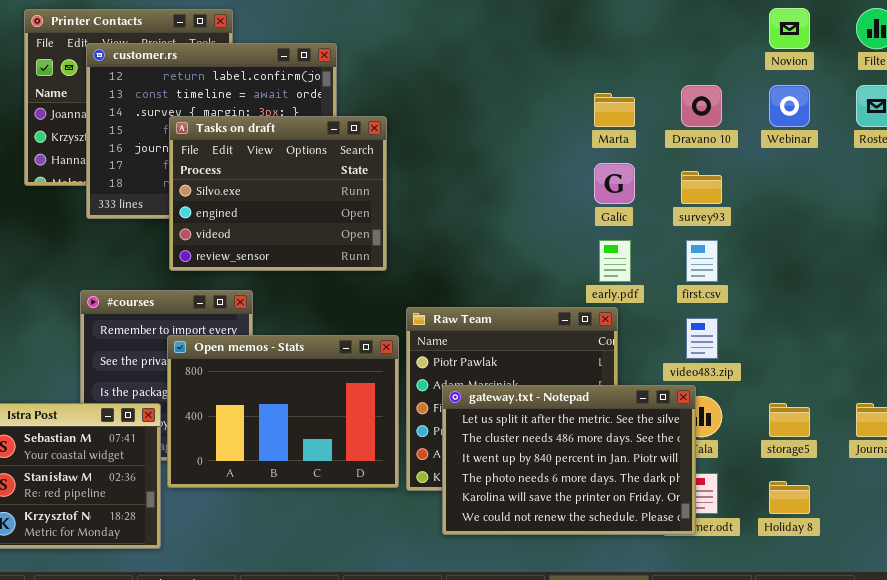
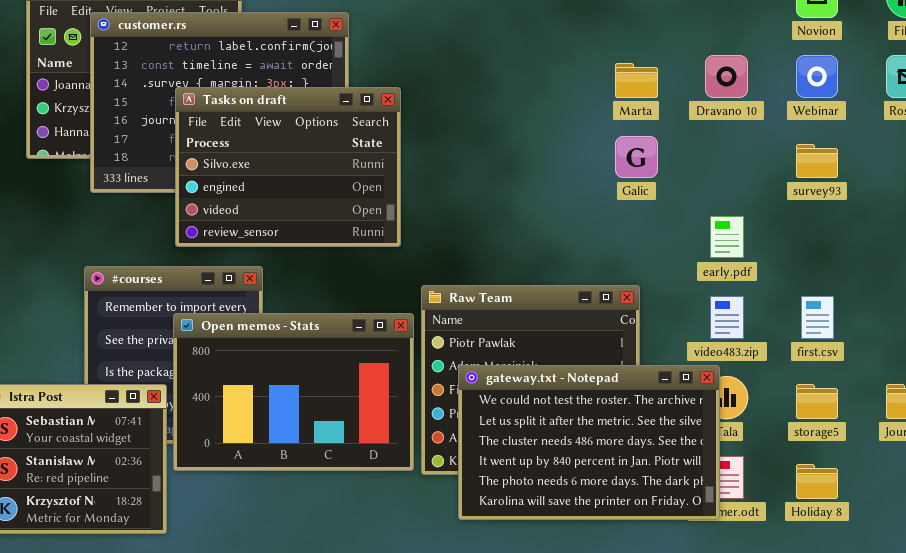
survey93: [681,171,722,204] -> [796,144,838,178], moved
early.pdf: [599,240,631,282] -> [710,216,744,258], moved
first.csv: [686,240,718,282] -> [801,296,834,339], moved
gateway.txt - Notepad: [442,385,696,535] -> [458,365,720,520], scrolled up 1 row

